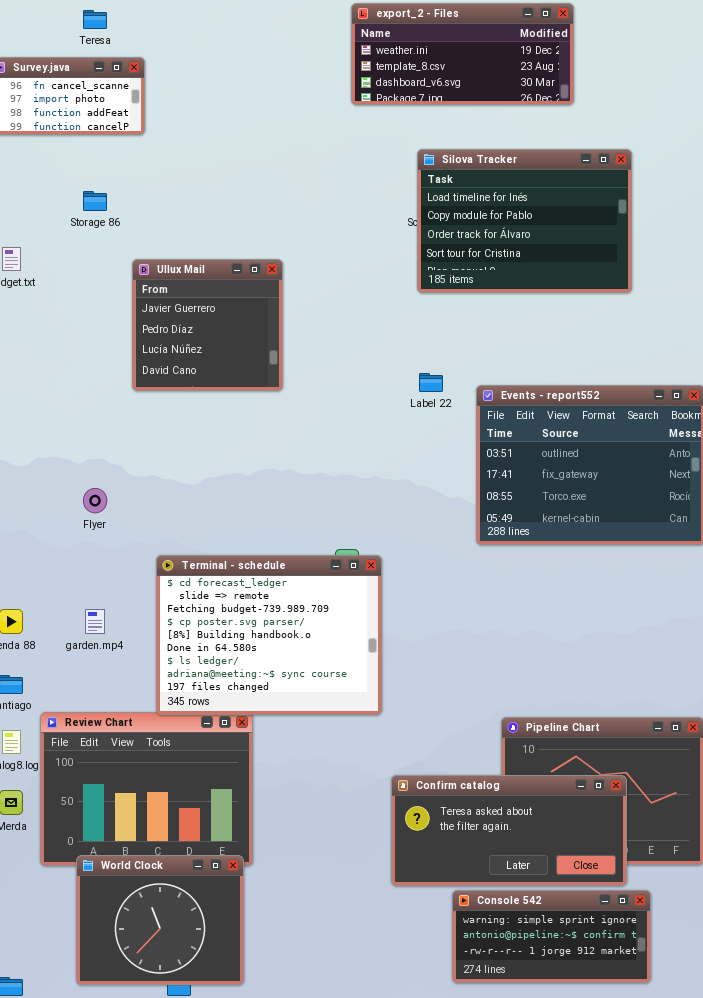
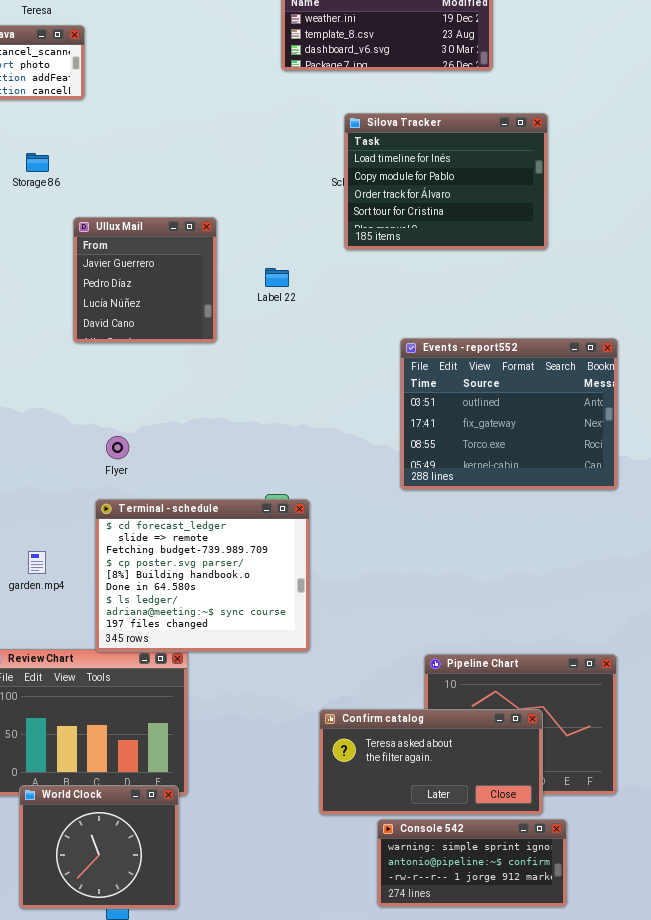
Label 22: [419,373,443,392] -> [265,268,289,287], moved
Flyer: [83,488,107,513] -> [106,436,129,459], moved

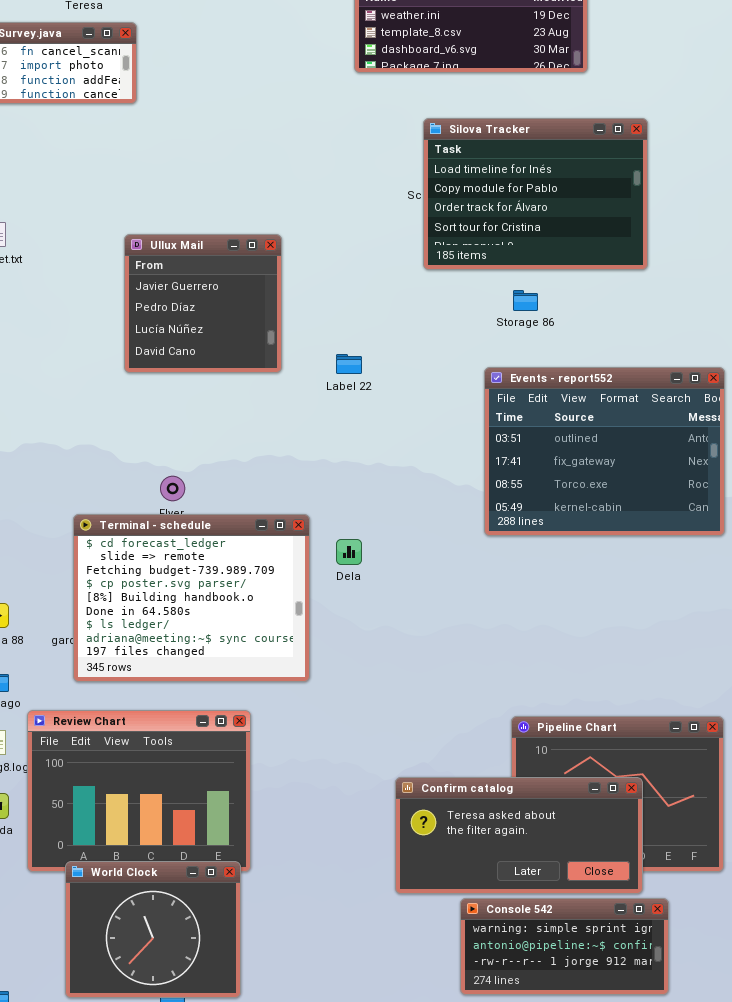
Storage 86: [26,153,49,172] -> [513,290,538,311], moved
Label 22: [265,268,289,287] -> [336,354,362,374], moved
Terminal - schedule: [95,499,310,652] -> [73,514,310,682], moved

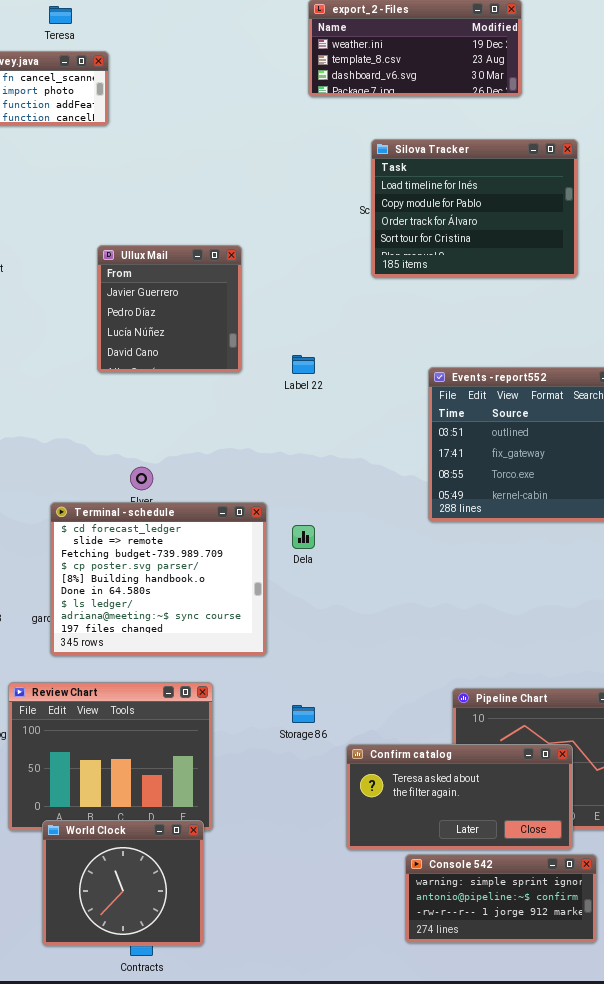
Storage 86: [513,290,538,311] -> [292,705,315,723], moved

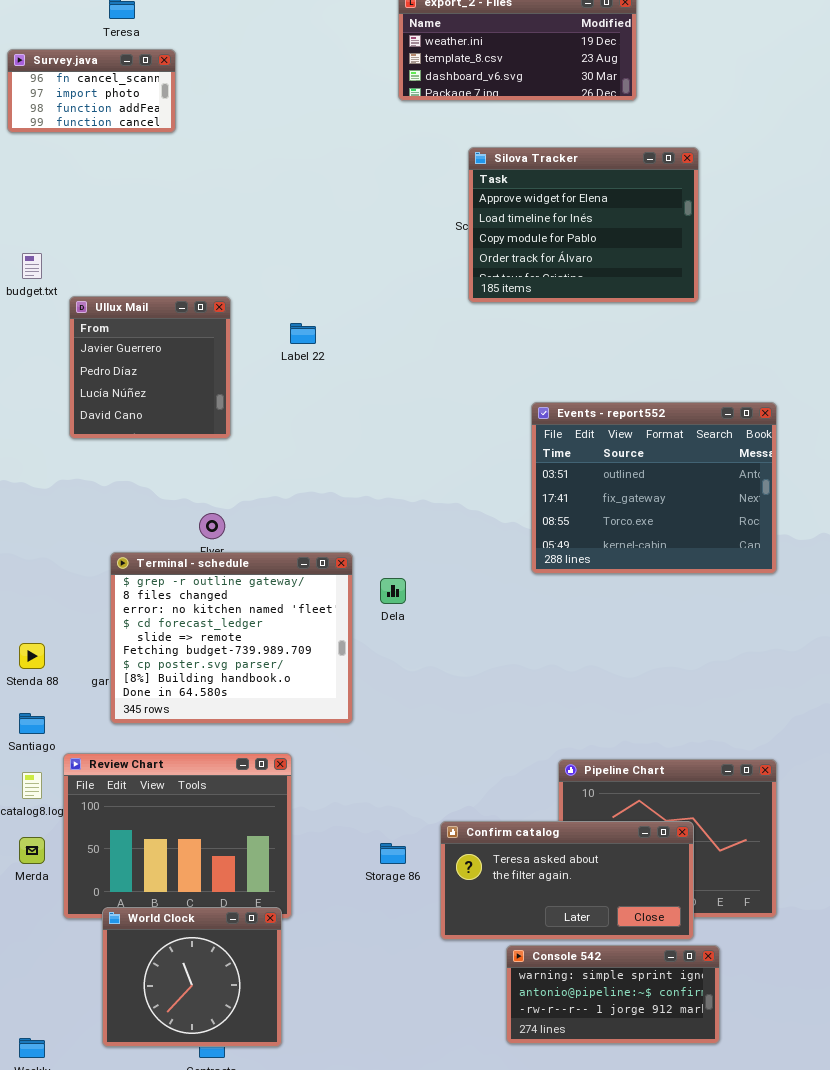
Silova Tracker: [371,139,578,278] -> [468,147,699,303], scrolled up 1 row
Ullux Mail: [97,245,242,373] -> [69,296,231,439], moved
Label 22: [292,355,315,374] -> [290,323,316,344], moved
Terminal - schedule: [50,502,267,656] -> [110,552,353,724], scrolled up 3 rows
Storage 86: [292,705,315,723] -> [380,843,406,864], moved

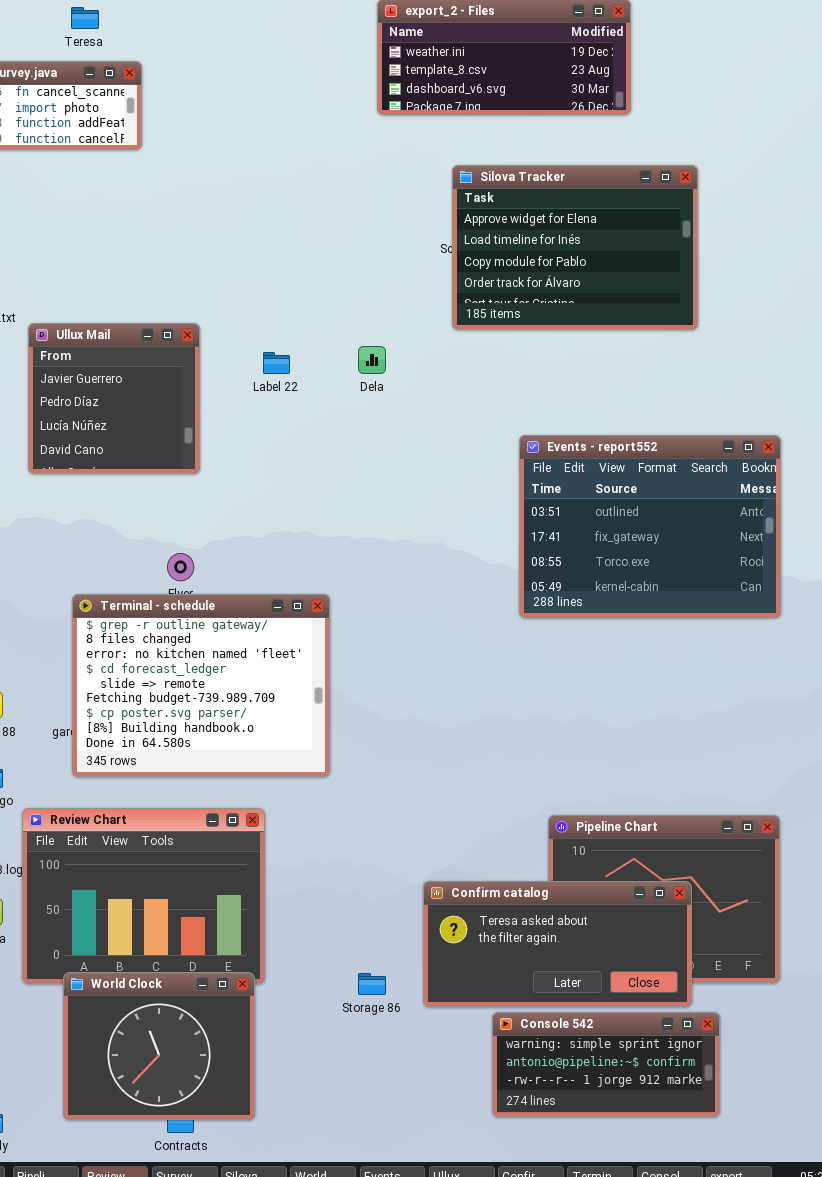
Dela: [380,578,406,604] -> [358,346,386,374], moved
Storage 86: [380,843,406,864] -> [358,973,386,995], moved

